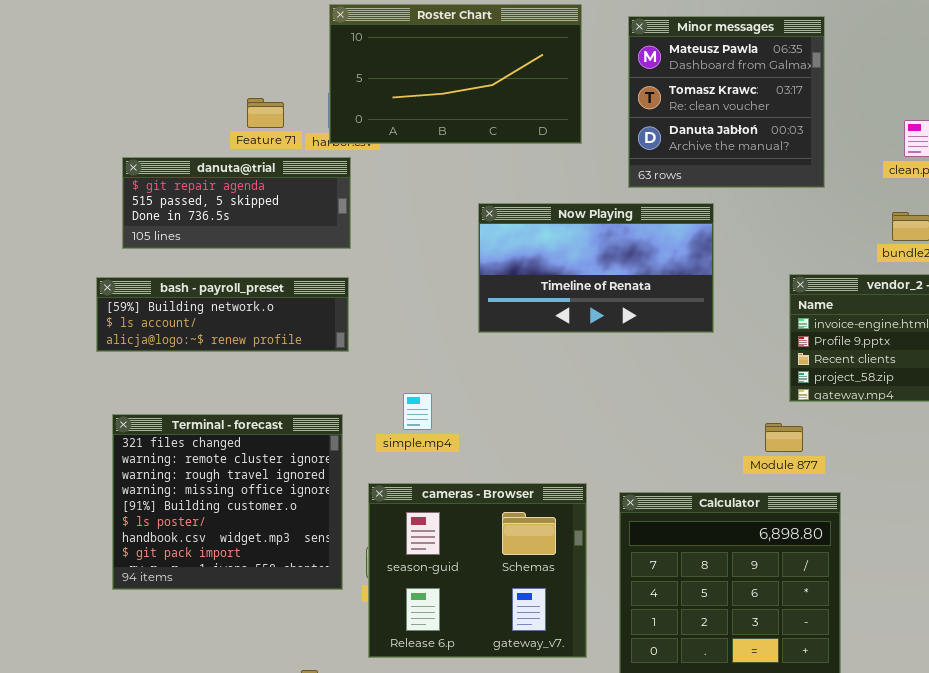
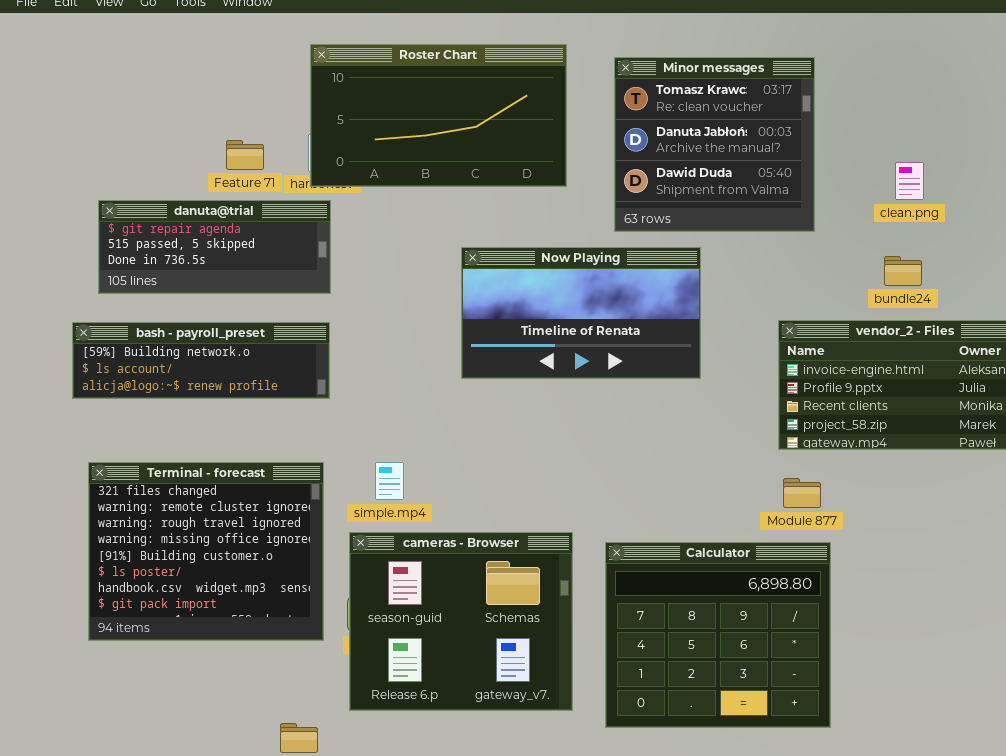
Minor messages: [628,16,825,188] -> [614,57,815,232], scrolled down 1 row
simple.mp4: [403,393,432,430] -> [375,462,404,500], moved
Module 877: [765,423,803,452] -> [783,478,821,508], moved

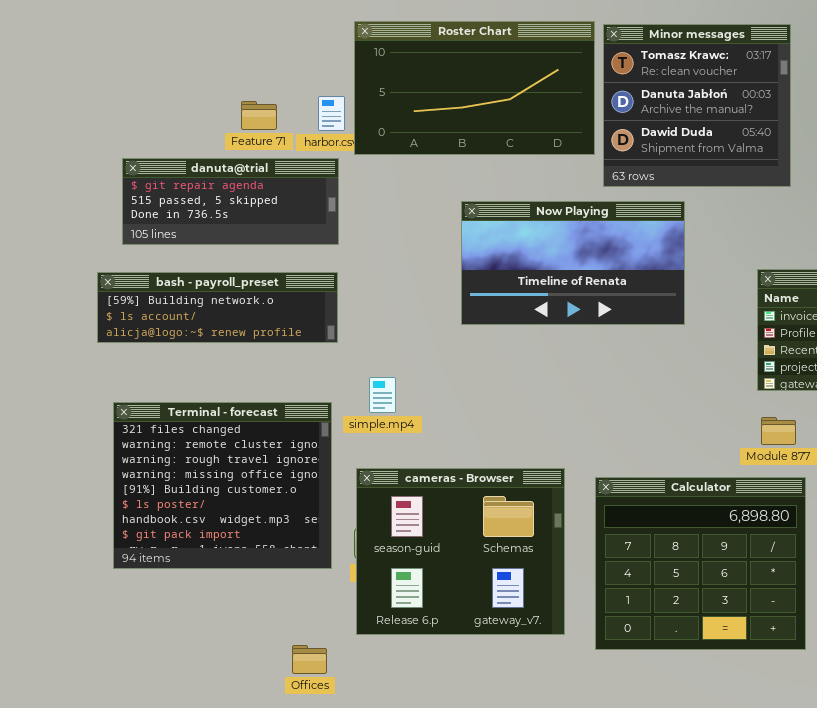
Roster Chart: [310,44,567,187] -> [354,21,595,155], moved
simple.mp4: [375,462,404,500] -> [369,377,396,413], moved

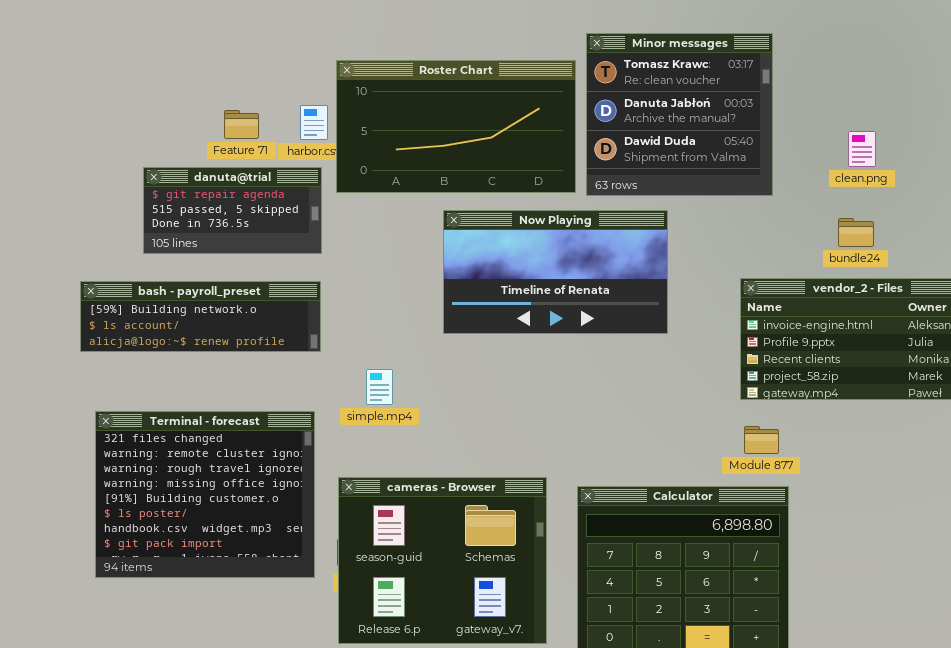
Roster Chart: [354,21,595,155] -> [336,60,576,193], moved
danuta@trial: [122,158,339,245] -> [143,167,322,254], resized
simple.mp4: [369,377,396,413] -> [366,369,393,405], moved

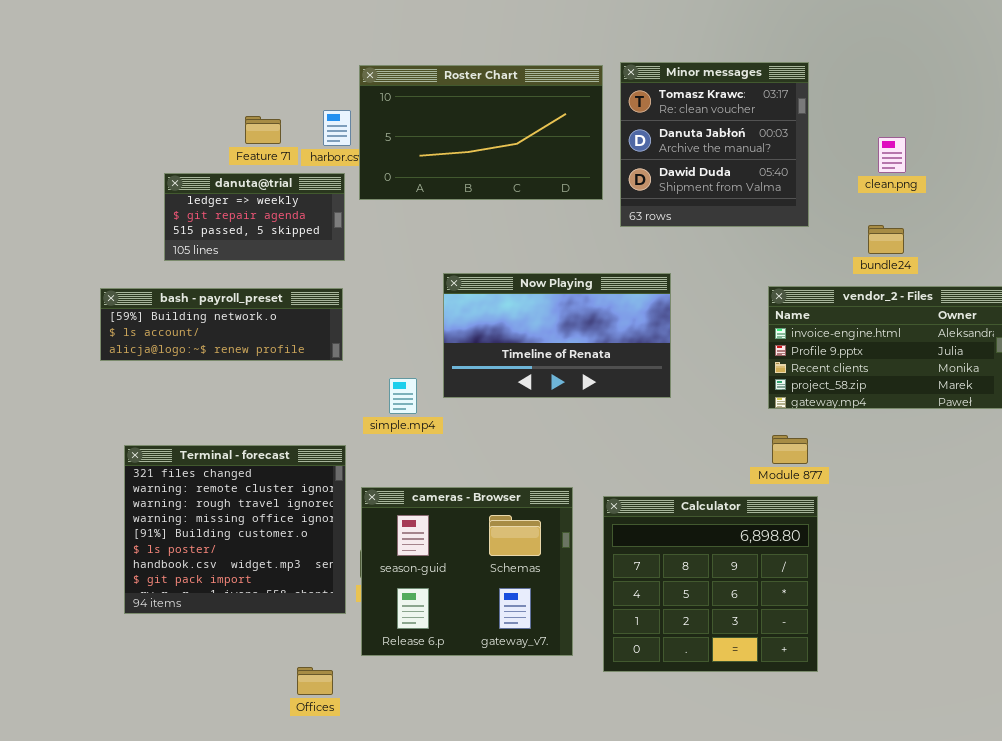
Minor messages: [586,33,773,196] -> [620,62,809,227], moved
danuta@trial: [143,167,322,254] -> [164,173,345,261], scrolled up 1 row
Now Playing: [443,210,668,334] -> [443,273,671,398], moved
Terminal - forecast: [95,411,315,578] -> [124,445,346,614], moved

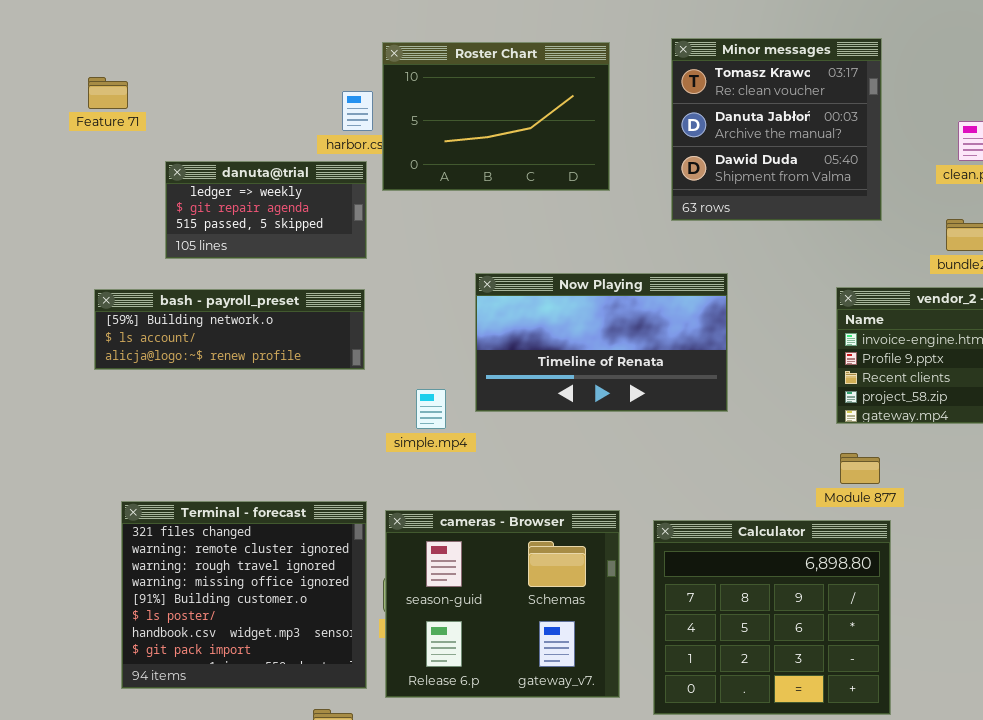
Roster Chart: [359,65,603,200] -> [382,42,610,191], resized
Feature 71: [245,116,281,144] -> [88,77,128,109], moved
Terminal - forecast: [124,445,346,614] -> [121,501,367,689], moved

